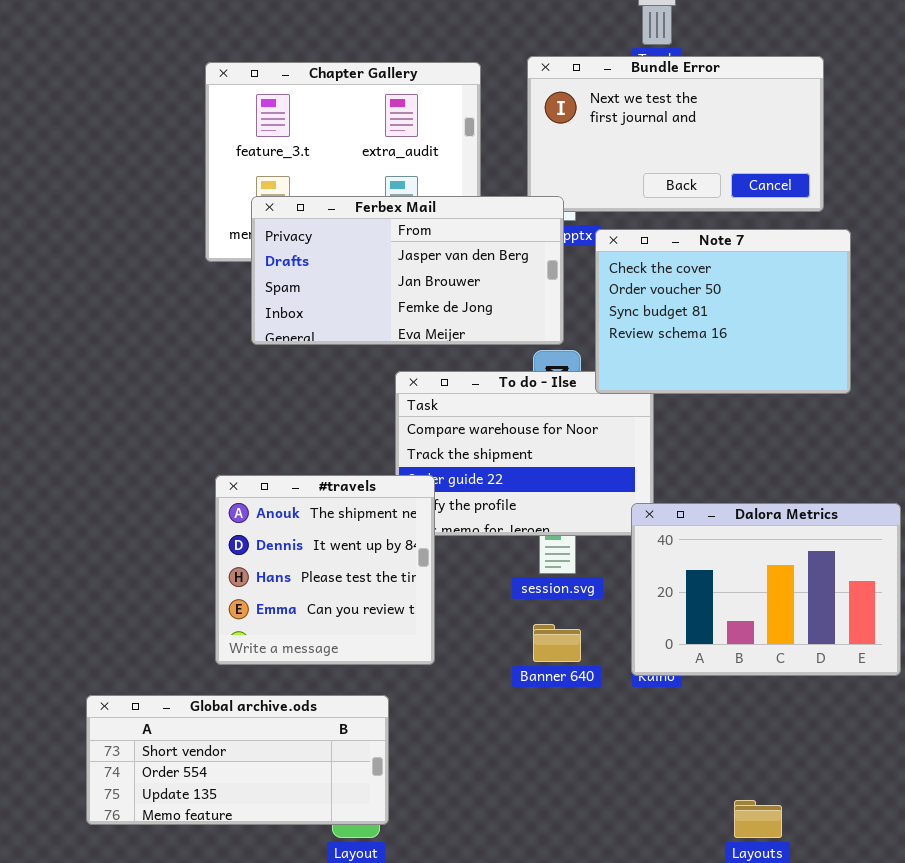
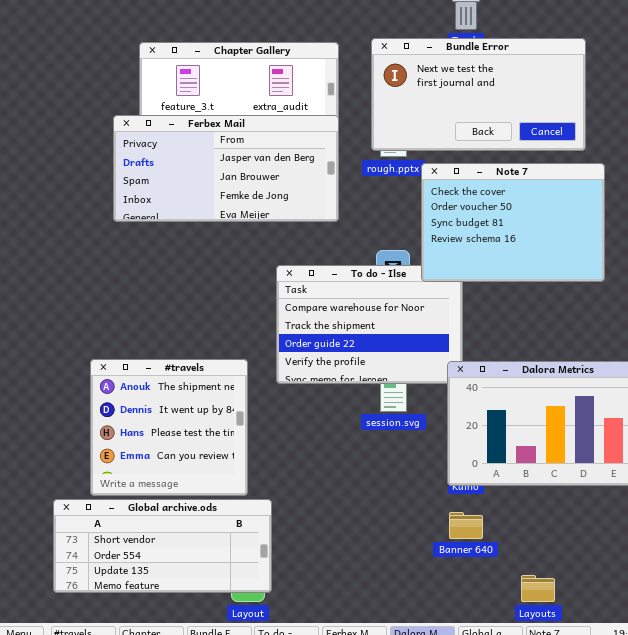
Ferbex Mail: [251,196,564,345] -> [113,115,339,222], moved
#travels: [215,475,435,665] -> [90,359,248,496], moved
Banner 640: [533,624,581,662] -> [449,512,483,539], moved

